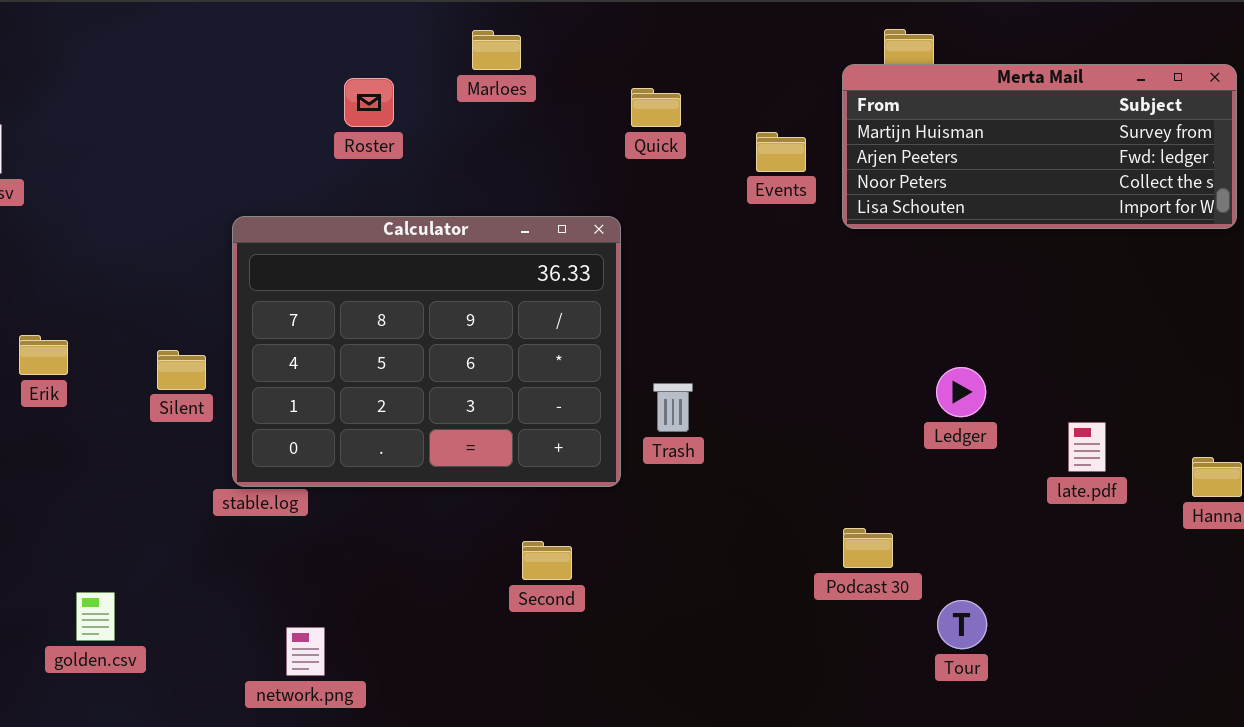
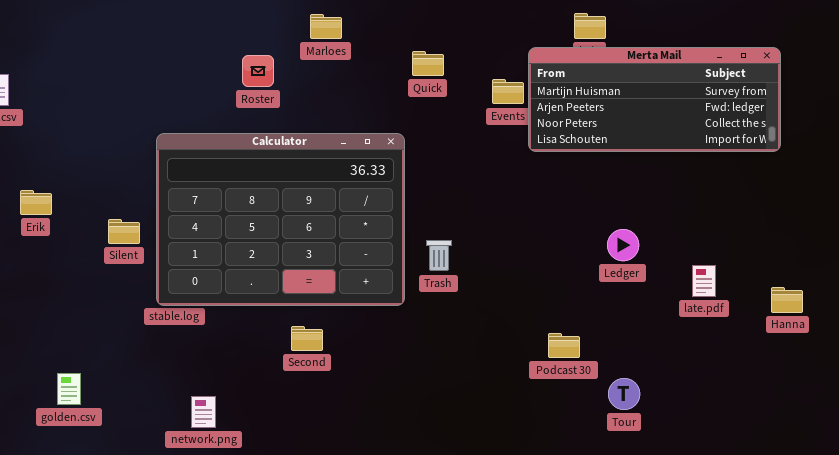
Merta Mail: [842,64,1237,229] -> [528,47,781,152], moved
Roster: [344,78,394,127] -> [242,55,274,87], moved
Erik: [19,335,68,375] -> [20,190,52,215], moved
Second: [522,541,572,580] -> [291,326,323,351], moved

